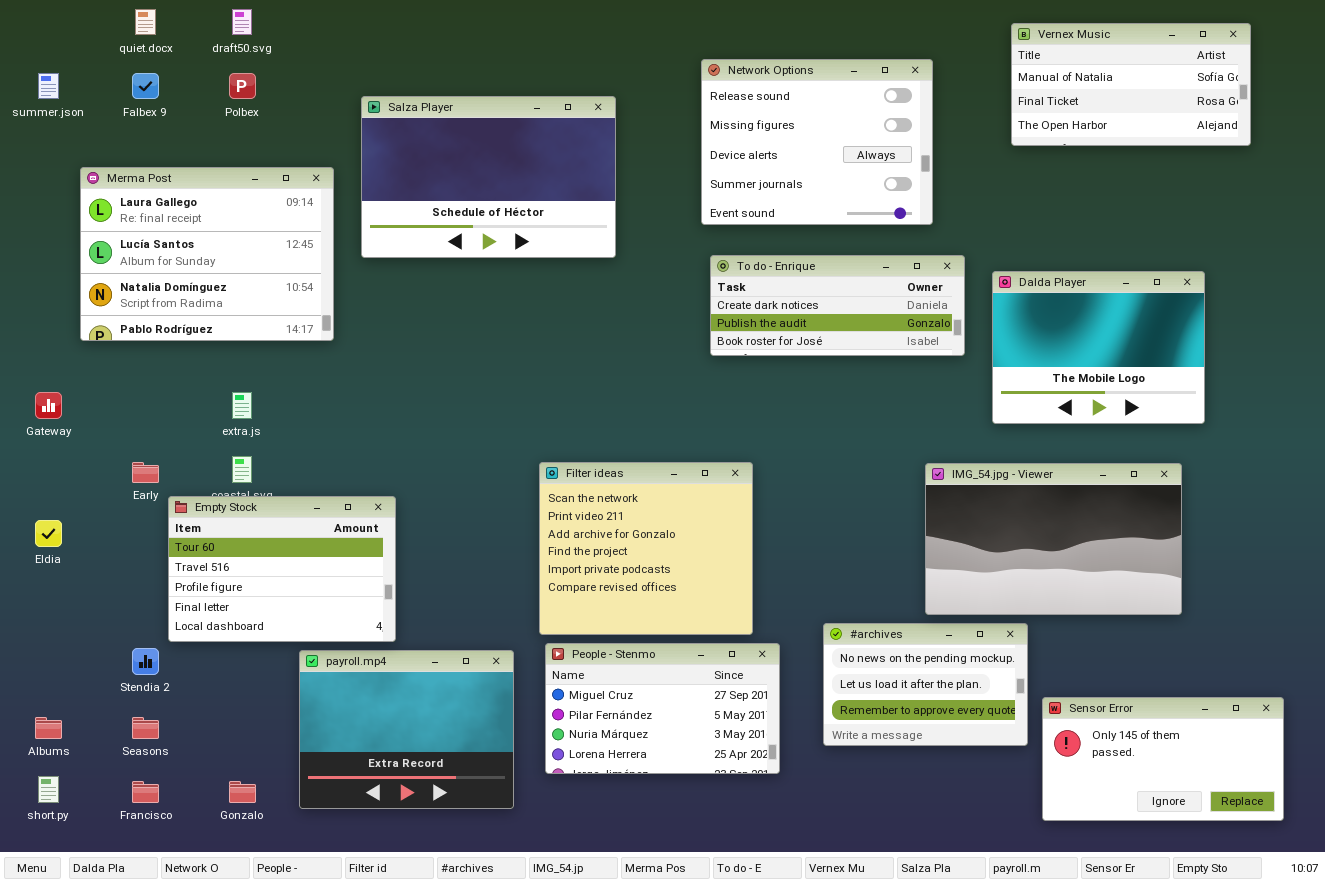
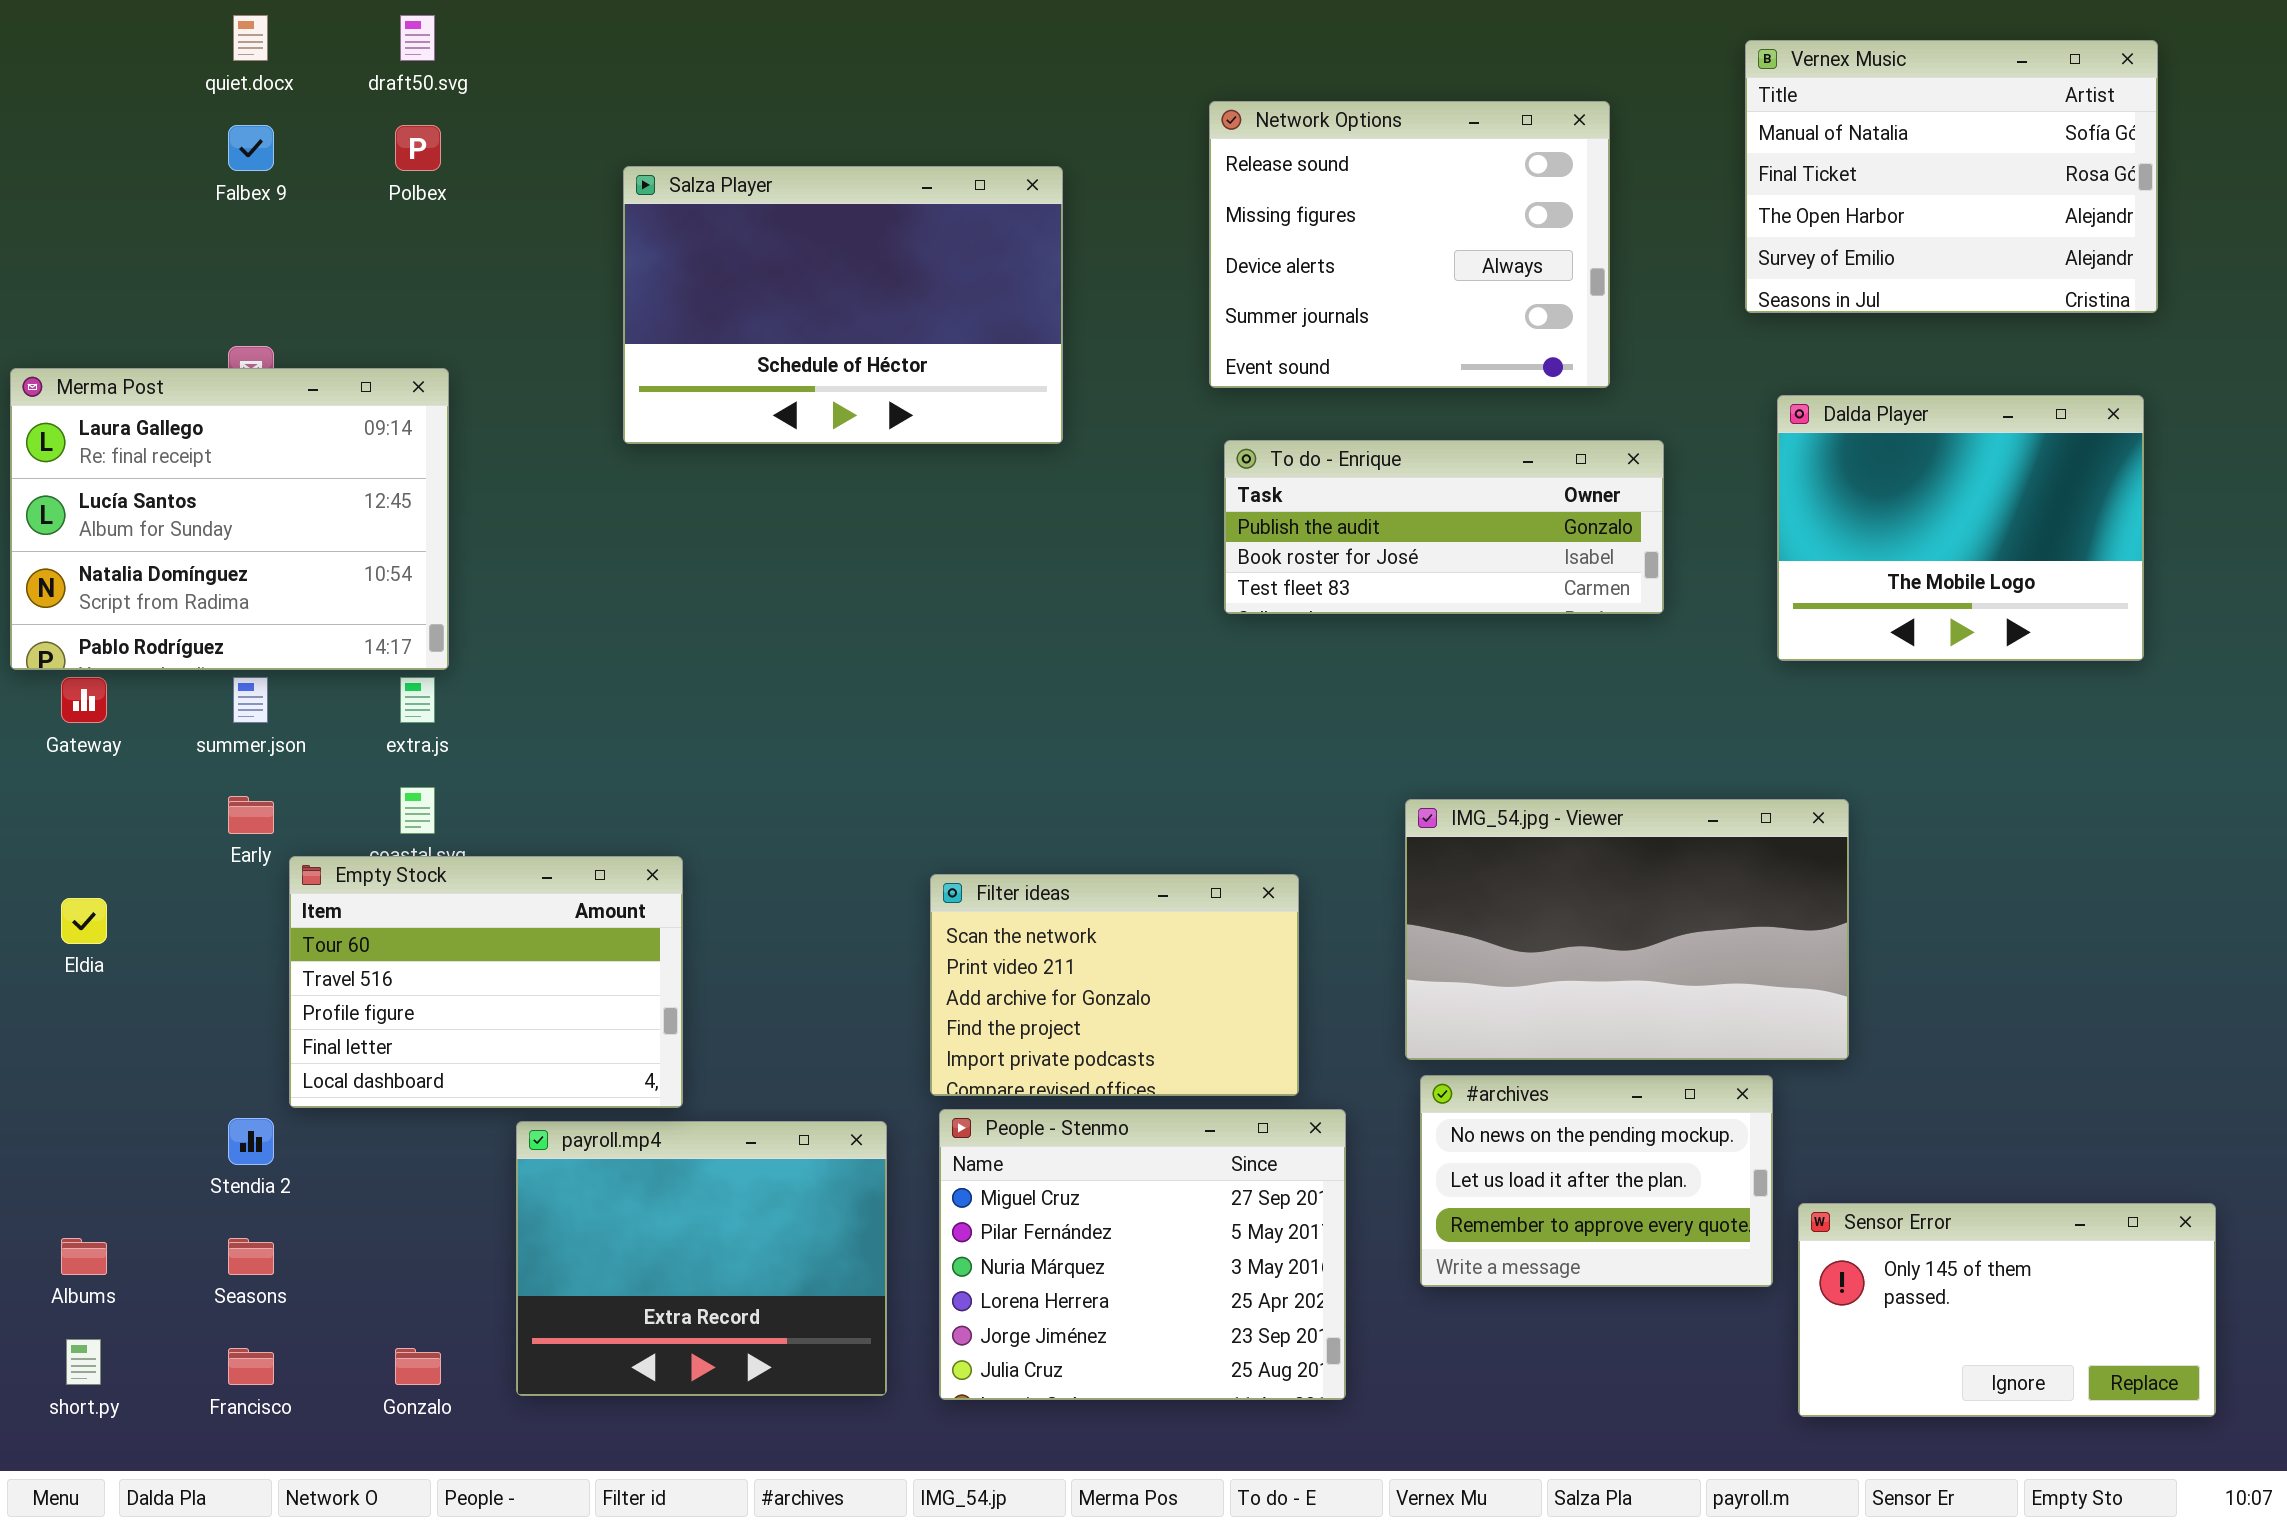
Vernex Music: [1011,23,1251,146] -> [1745,40,2158,313], resized
summer.json: [38,73,59,99] -> [233,677,268,723], moved
Merma Post: [80,167,334,341] -> [10,368,449,670], moved
To do - Enrique: [710,255,965,356] -> [1224,440,1664,614], scrolled down 1 row
Dalda Player: [992,271,1205,424] -> [1777,395,2144,661], moved
Filter ideas: [539,462,753,635] -> [930,874,1299,1096], resized
IMG_54.jpg - Viewer: [925,463,1182,615] -> [1405,799,1849,1060], moved
People - Stenmo: [545,643,780,774] -> [939,1109,1346,1400], resized

